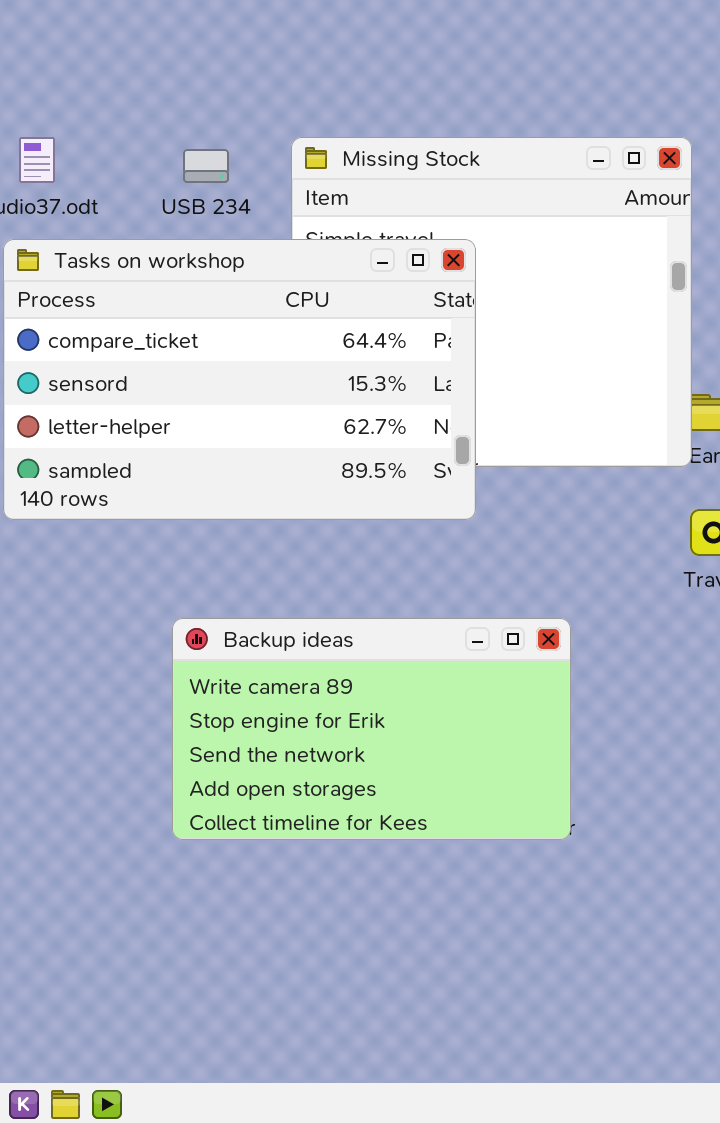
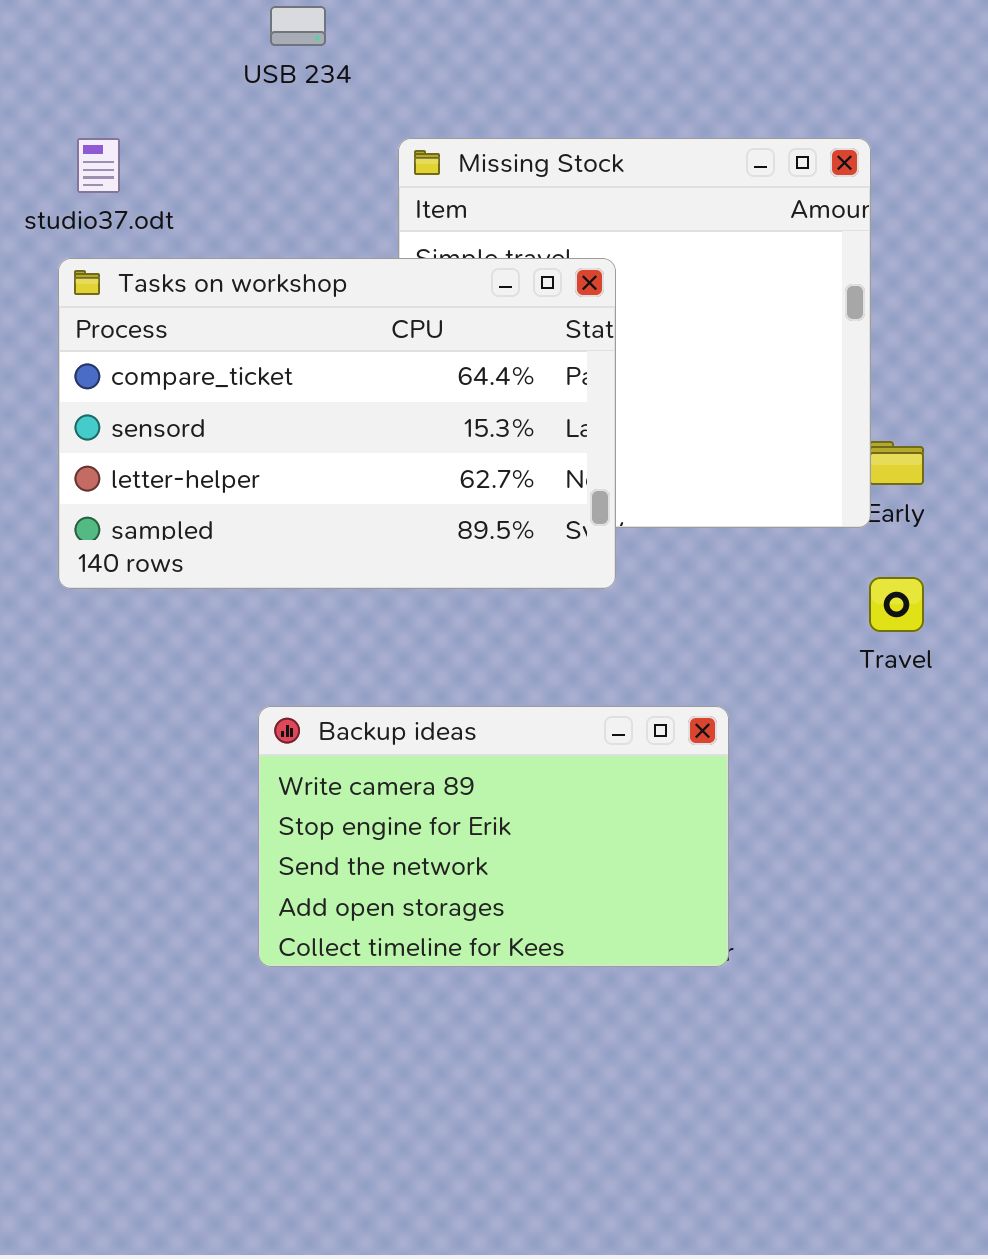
USB 234: [183,149,229,183] -> [270,6,326,46], moved

